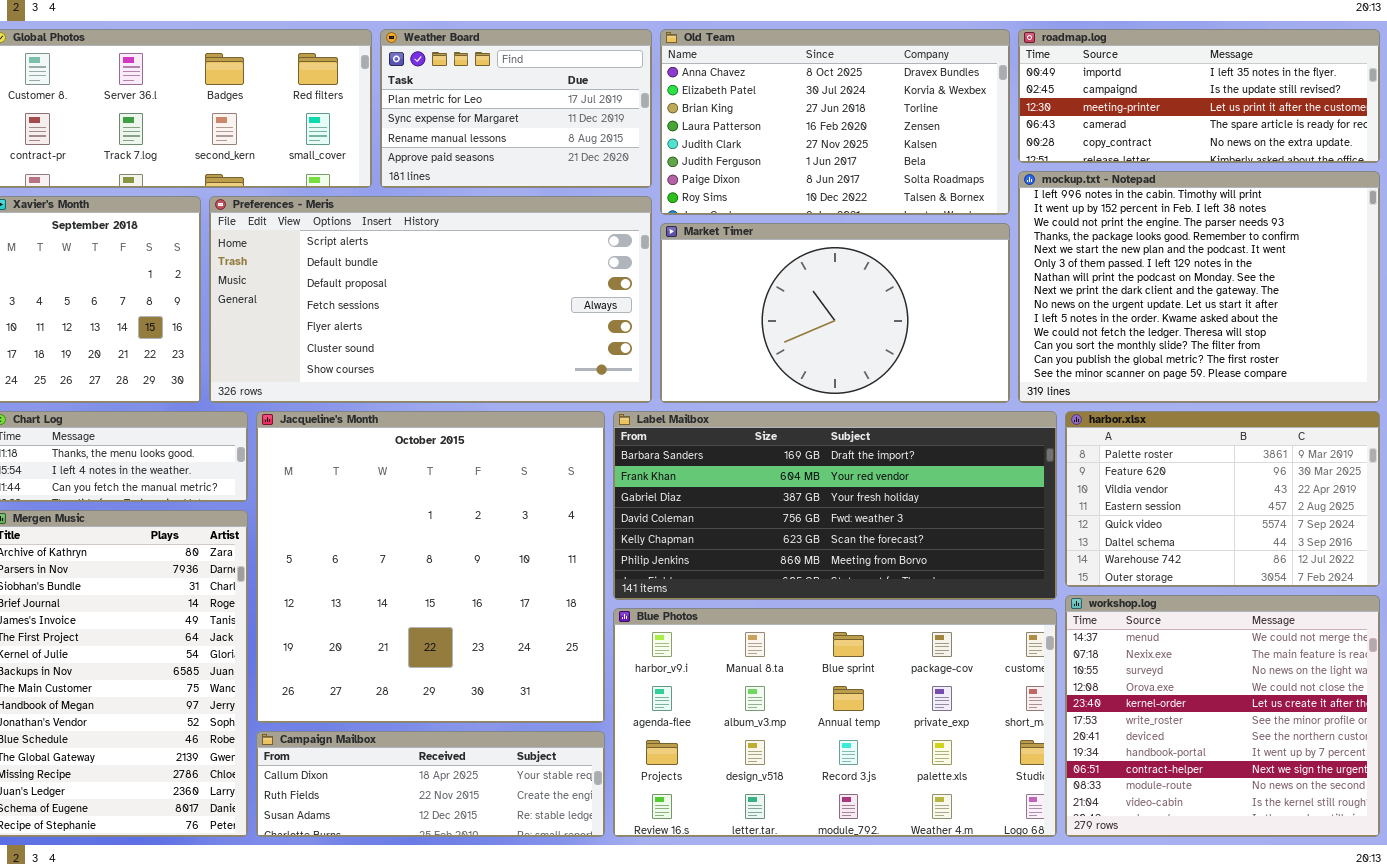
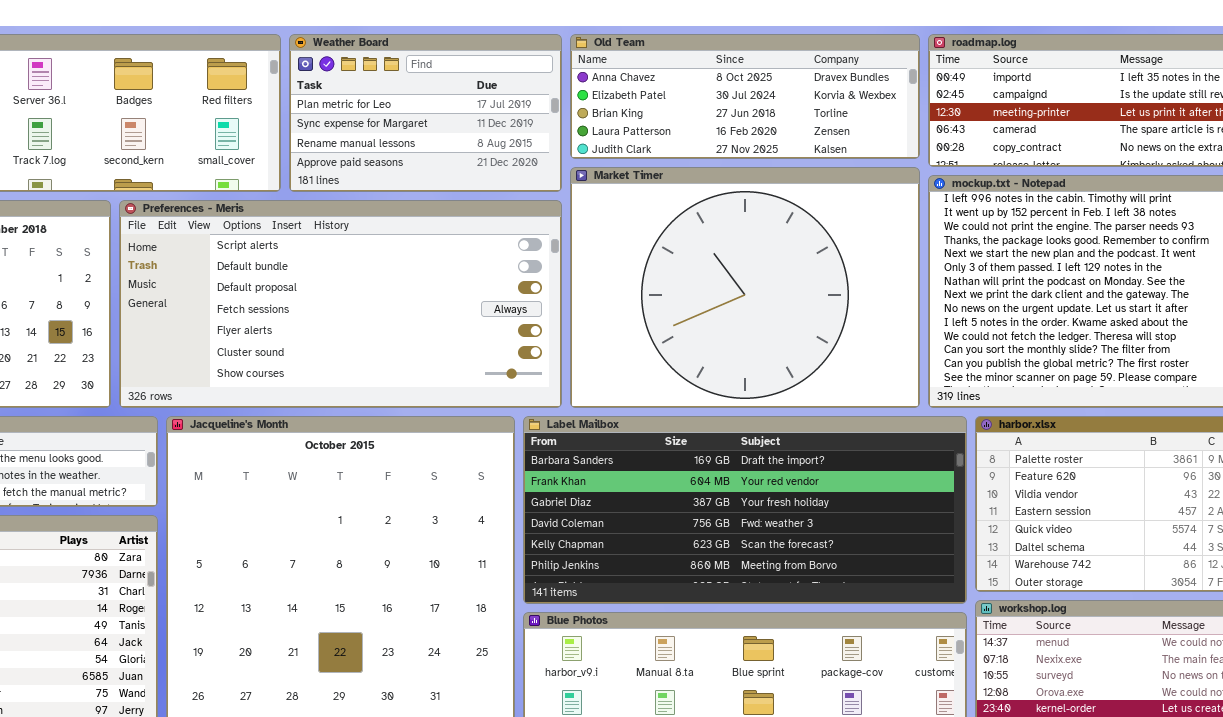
Old Team: [660,29,1010,215] -> [570,34,920,159], resized
Market Timer: [660,223,1010,403] -> [570,167,920,408], resized

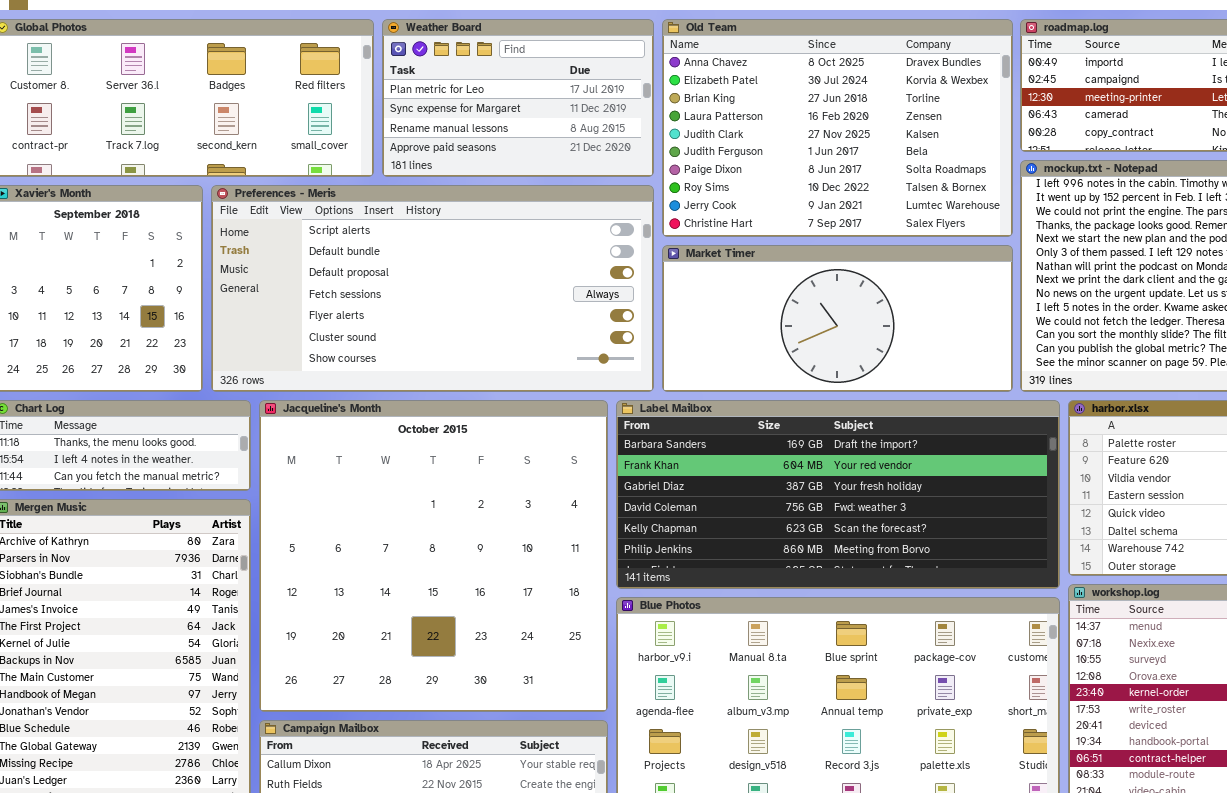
Old Team: [570,34,920,159] -> [662,19,1013,237], resized
Market Timer: [570,167,920,408] -> [662,245,1013,392], resized

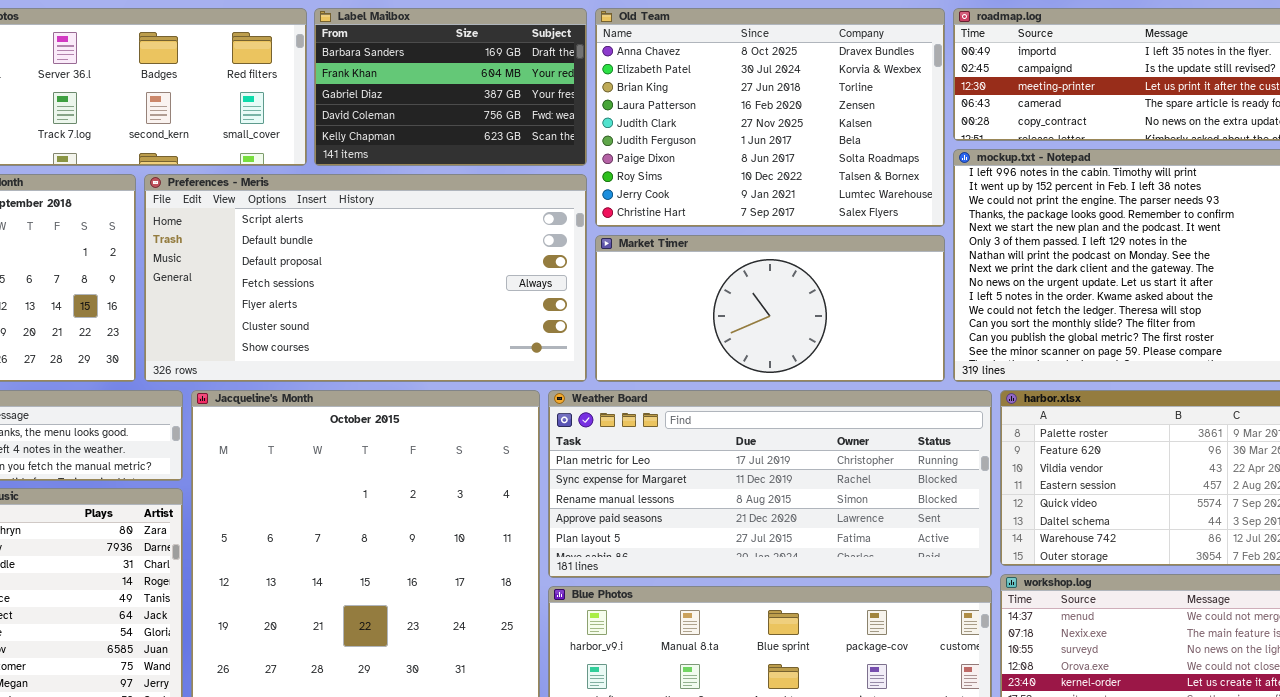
Weather Board: [382,19,654,177] -> [548,390,992,578], moved, resized
Label Mailbox: [616,400,1060,589] -> [314,8,587,166], moved, resized

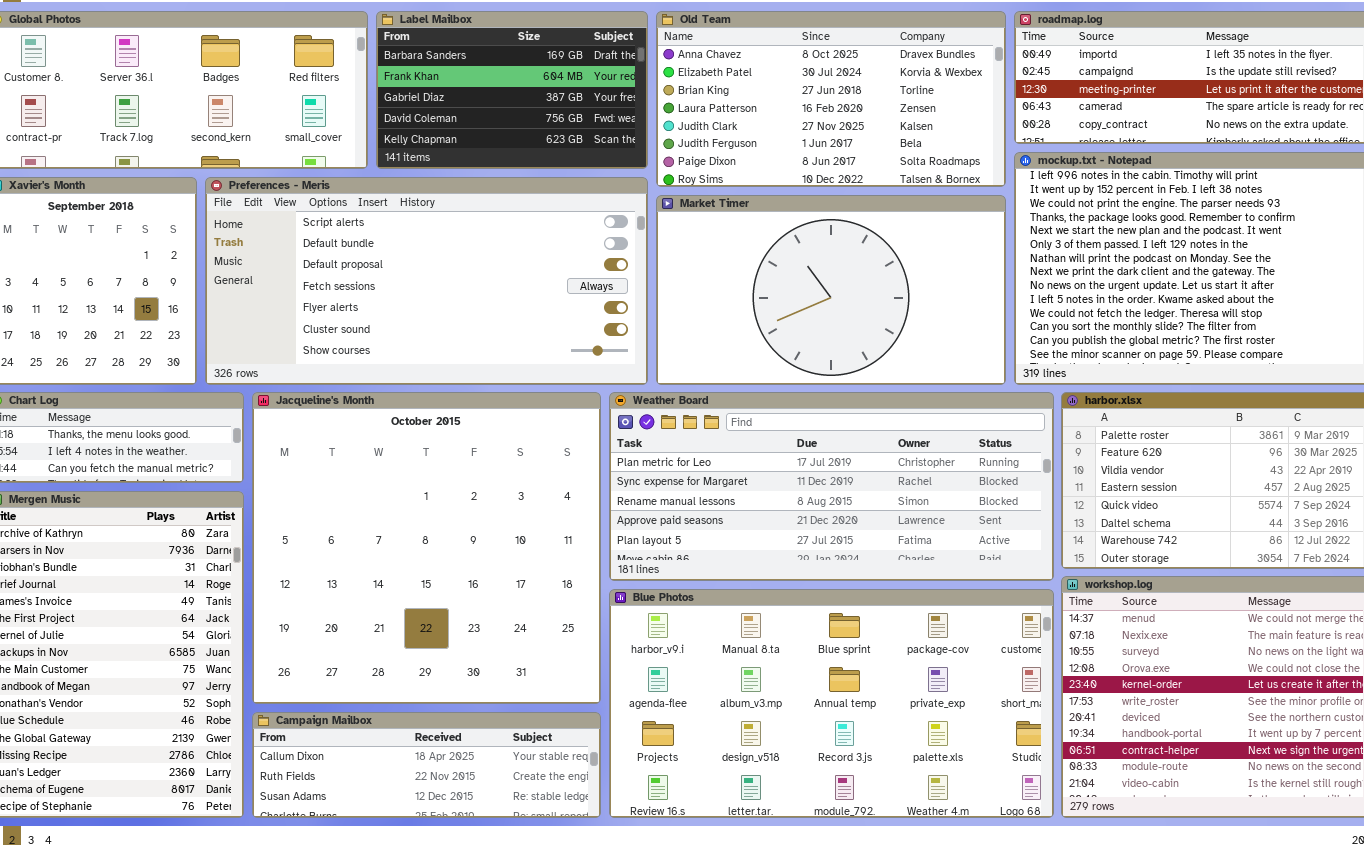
Old Team: [595,8,945,227] -> [656,11,1006,187], resized
Market Timer: [595,235,945,382] -> [656,195,1006,385], resized

